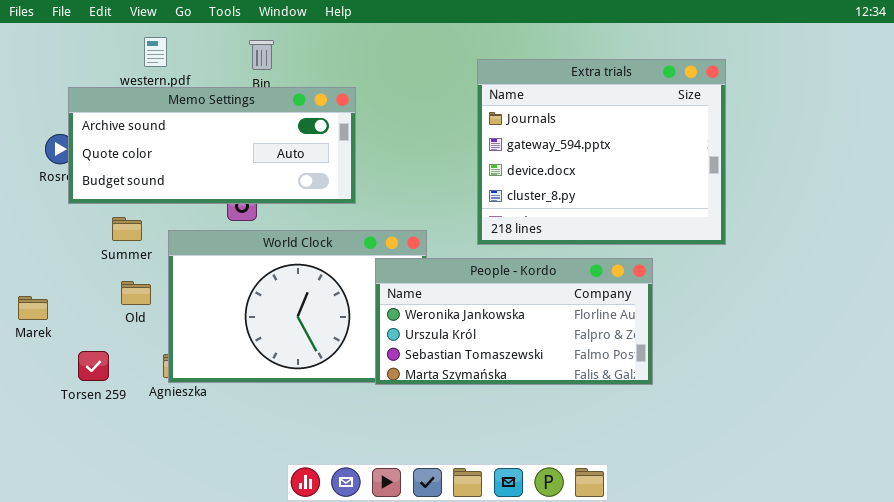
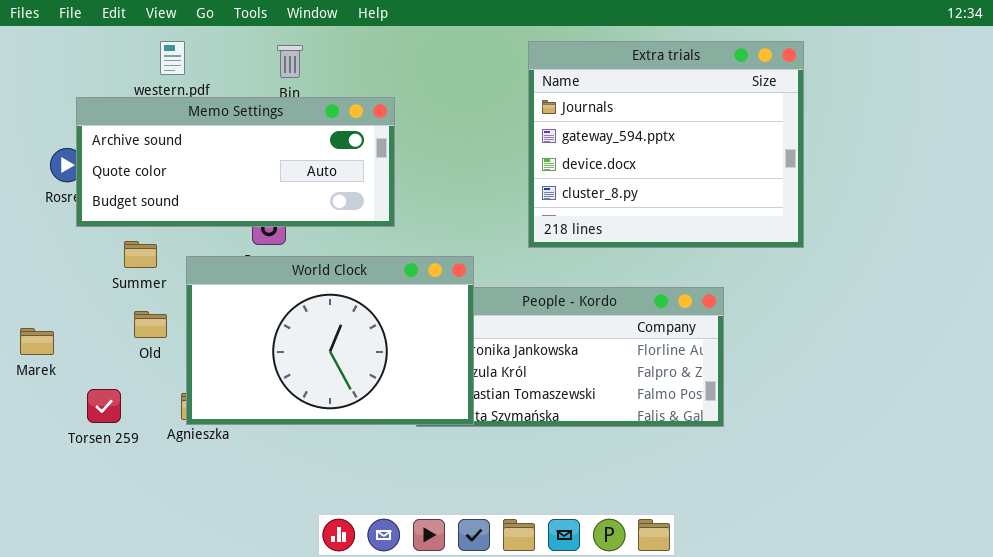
Extra trials: [477,59,726,245] -> [528,41,804,248], moved
World Clock: [168,230,427,383] -> [186,256,474,425], raised

